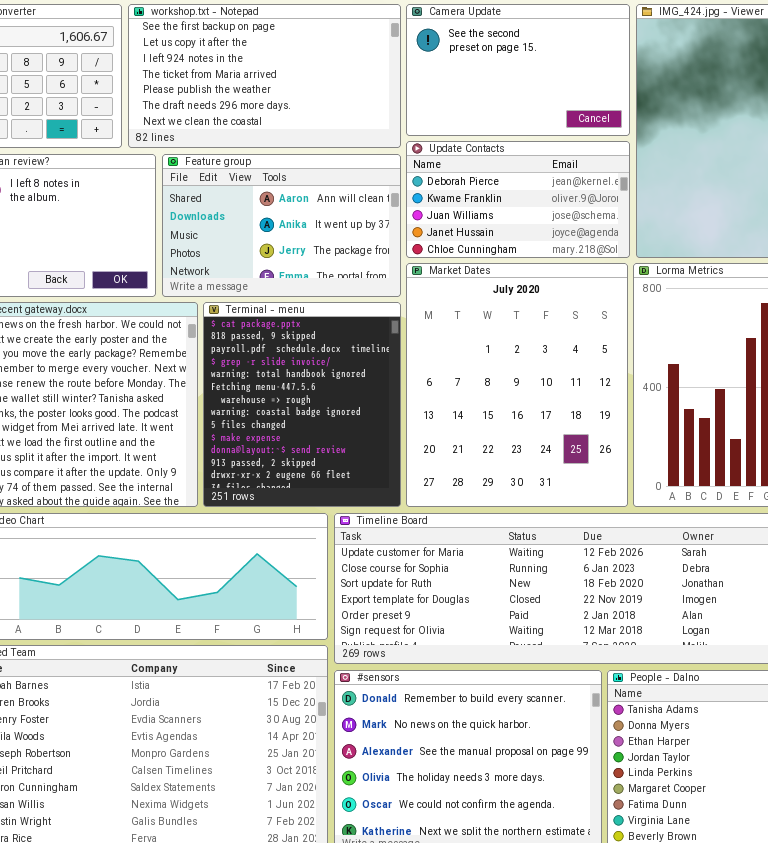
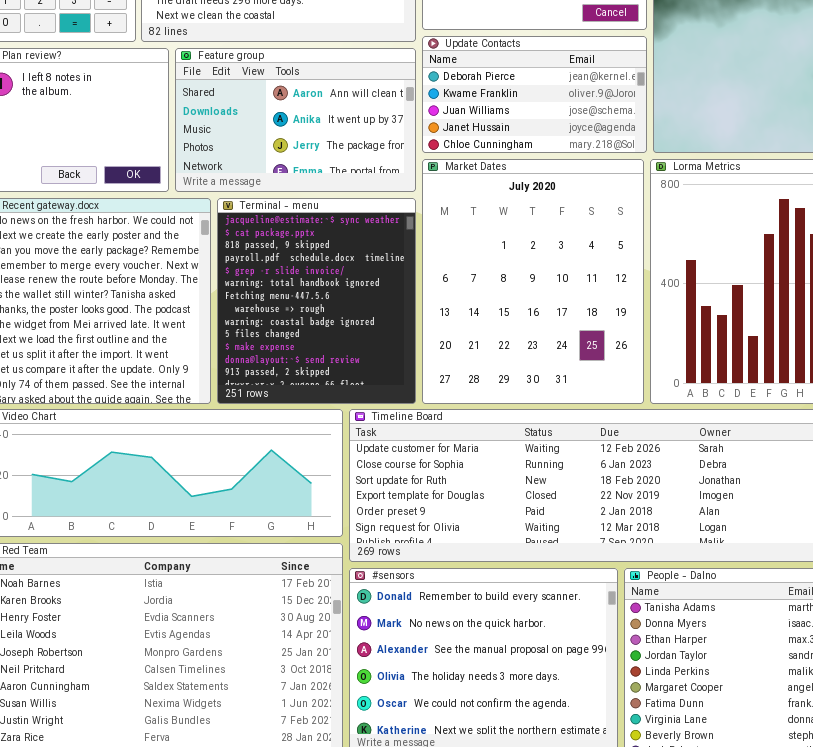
Terminal - menu: [203,302,401,507] -> [217,198,416,404], scrolled up 1 row

